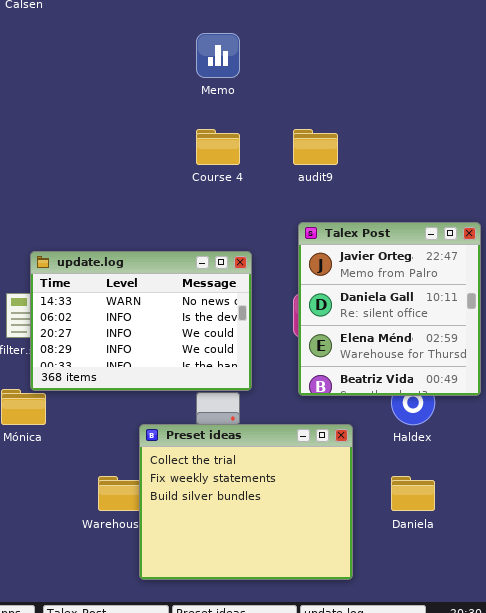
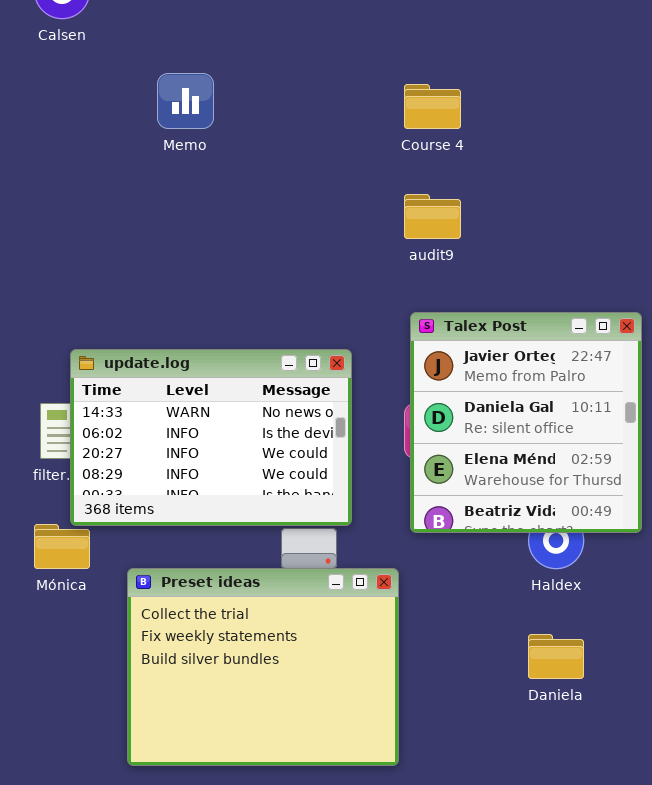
Memo: [196,33,240,78] -> [157,73,214,129], moved
Course 4: [196,129,240,165] -> [404,84,461,129], moved
Preset ideas: [139,424,353,580] -> [127,568,399,766], moved

